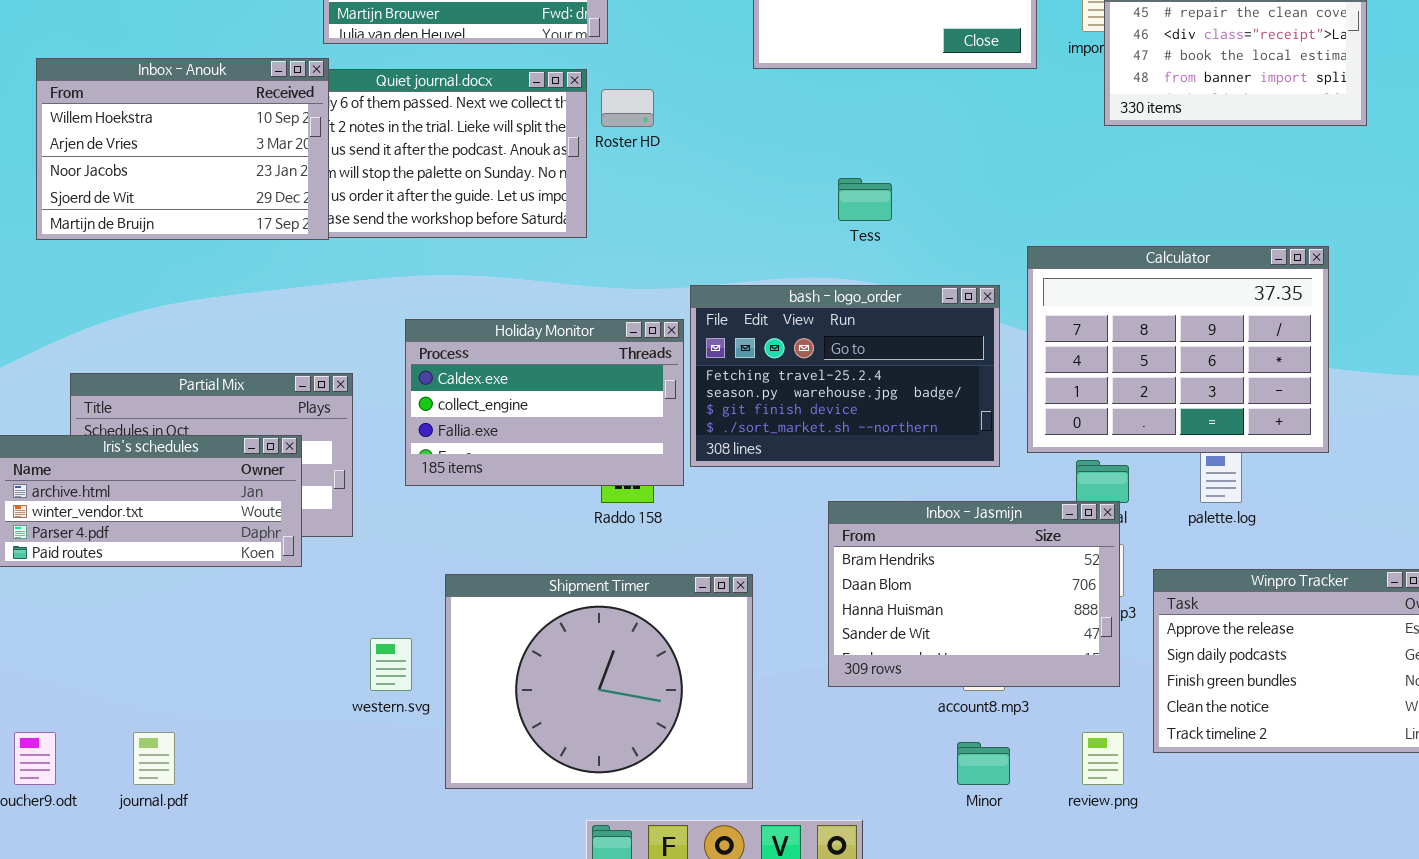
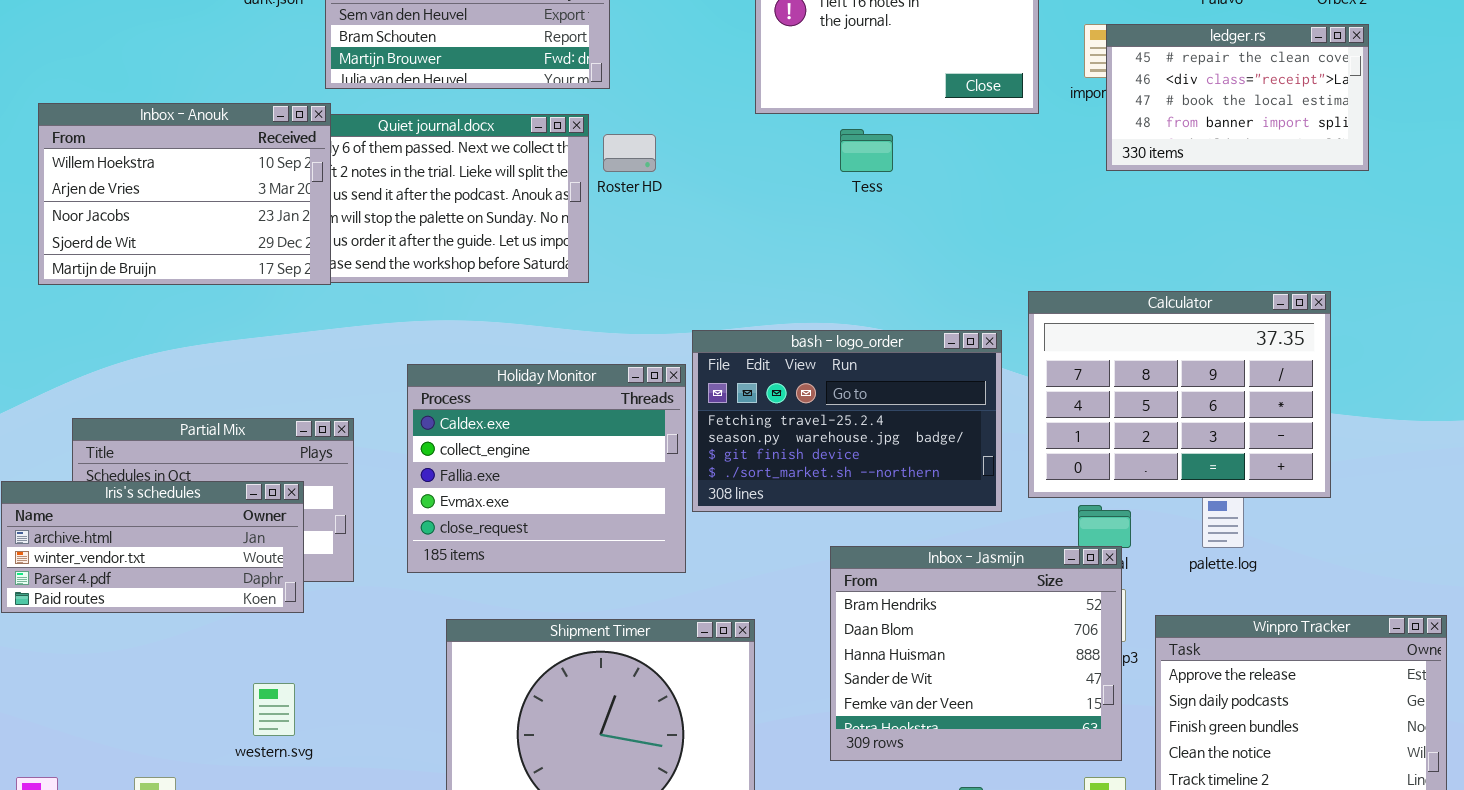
Tess: [838,178,892,221] -> [840,129,893,172], moved
Holiday Monitor: [405,319,684,486] -> [407,364,686,573], resized
Inbox - Jasmijn: [828,501,1120,687] -> [830,546,1122,761], resized
western.svg: [370,638,412,691] -> [253,683,295,736], moved

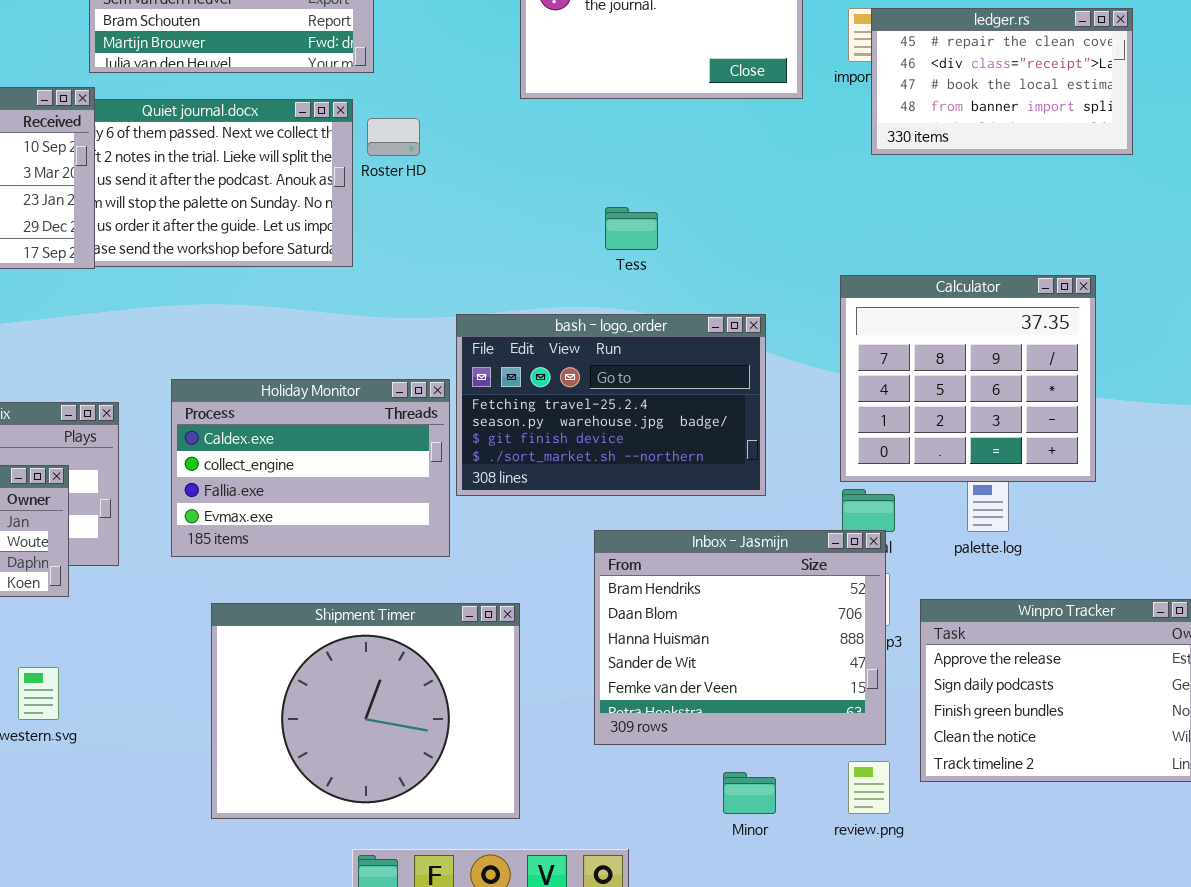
Tess: [840,129,893,172] -> [605,207,658,250], moved
Calculator: [1028,291,1331,498] -> [840,275,1096,482], resized
Holiday Monitor: [407,364,686,573] -> [171,379,450,557], resized

